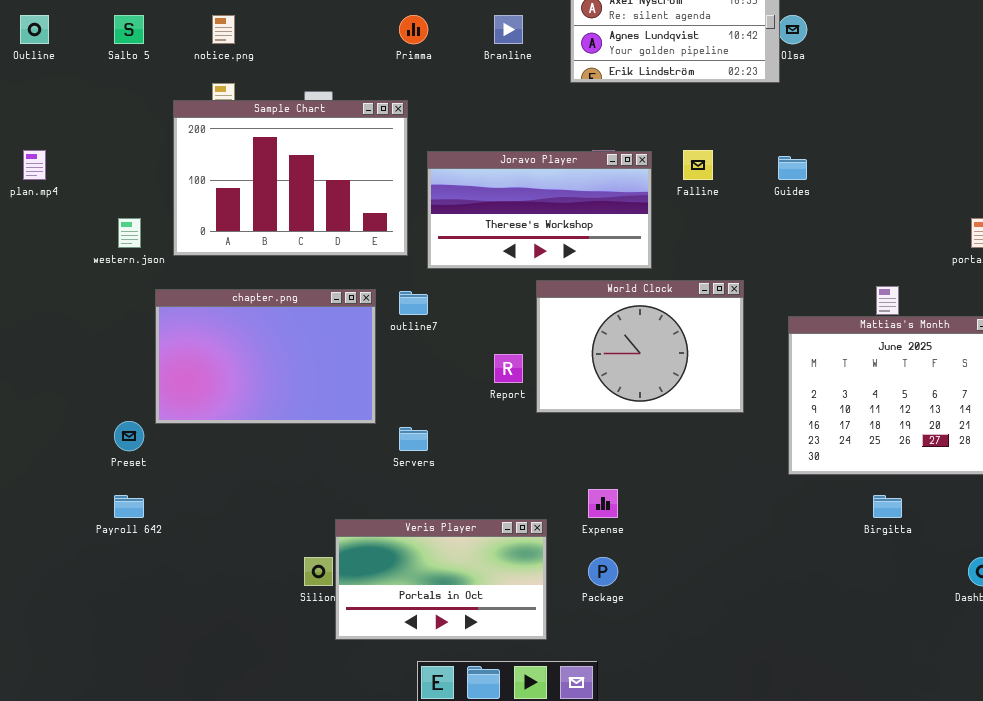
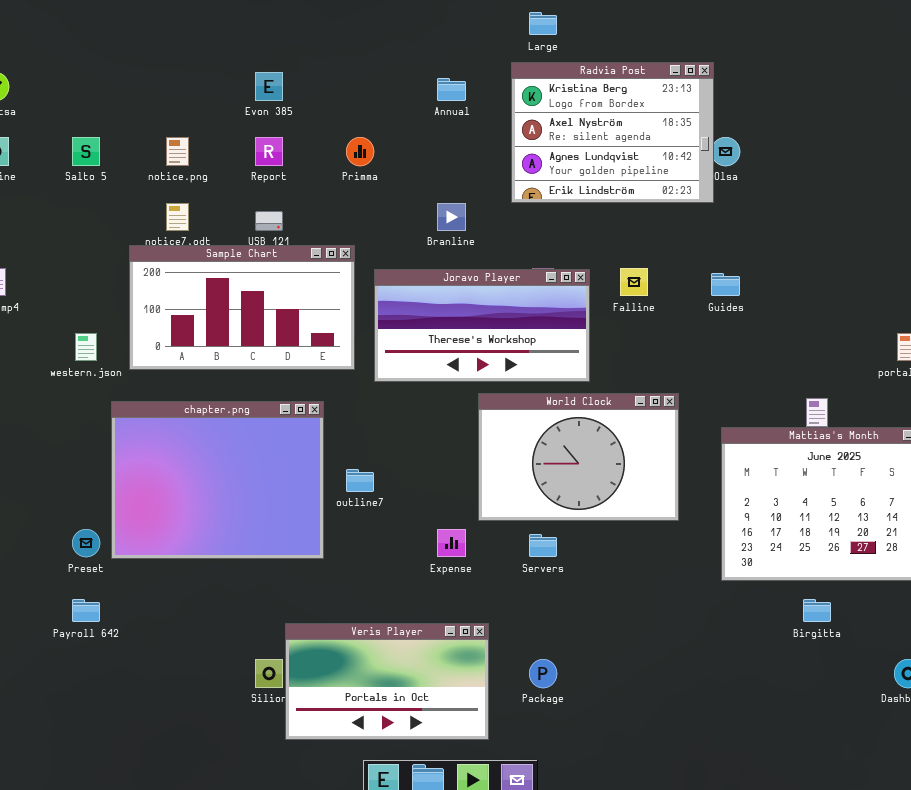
Branline: [494,15,523,44] -> [437,203,466,231], moved
Sample Chart: [173,100,408,256] -> [129,245,355,370], resized
chapter.png: [155,289,376,424] -> [111,401,324,559], resized
outline7: [399,291,428,315] -> [346,469,374,492], moved
Report: [494,354,523,383] -> [255,137,283,166], moved
Servers: [399,427,428,451] -> [529,534,557,557], moved
Expense: [588,489,618,518] -> [437,529,466,557], moved

